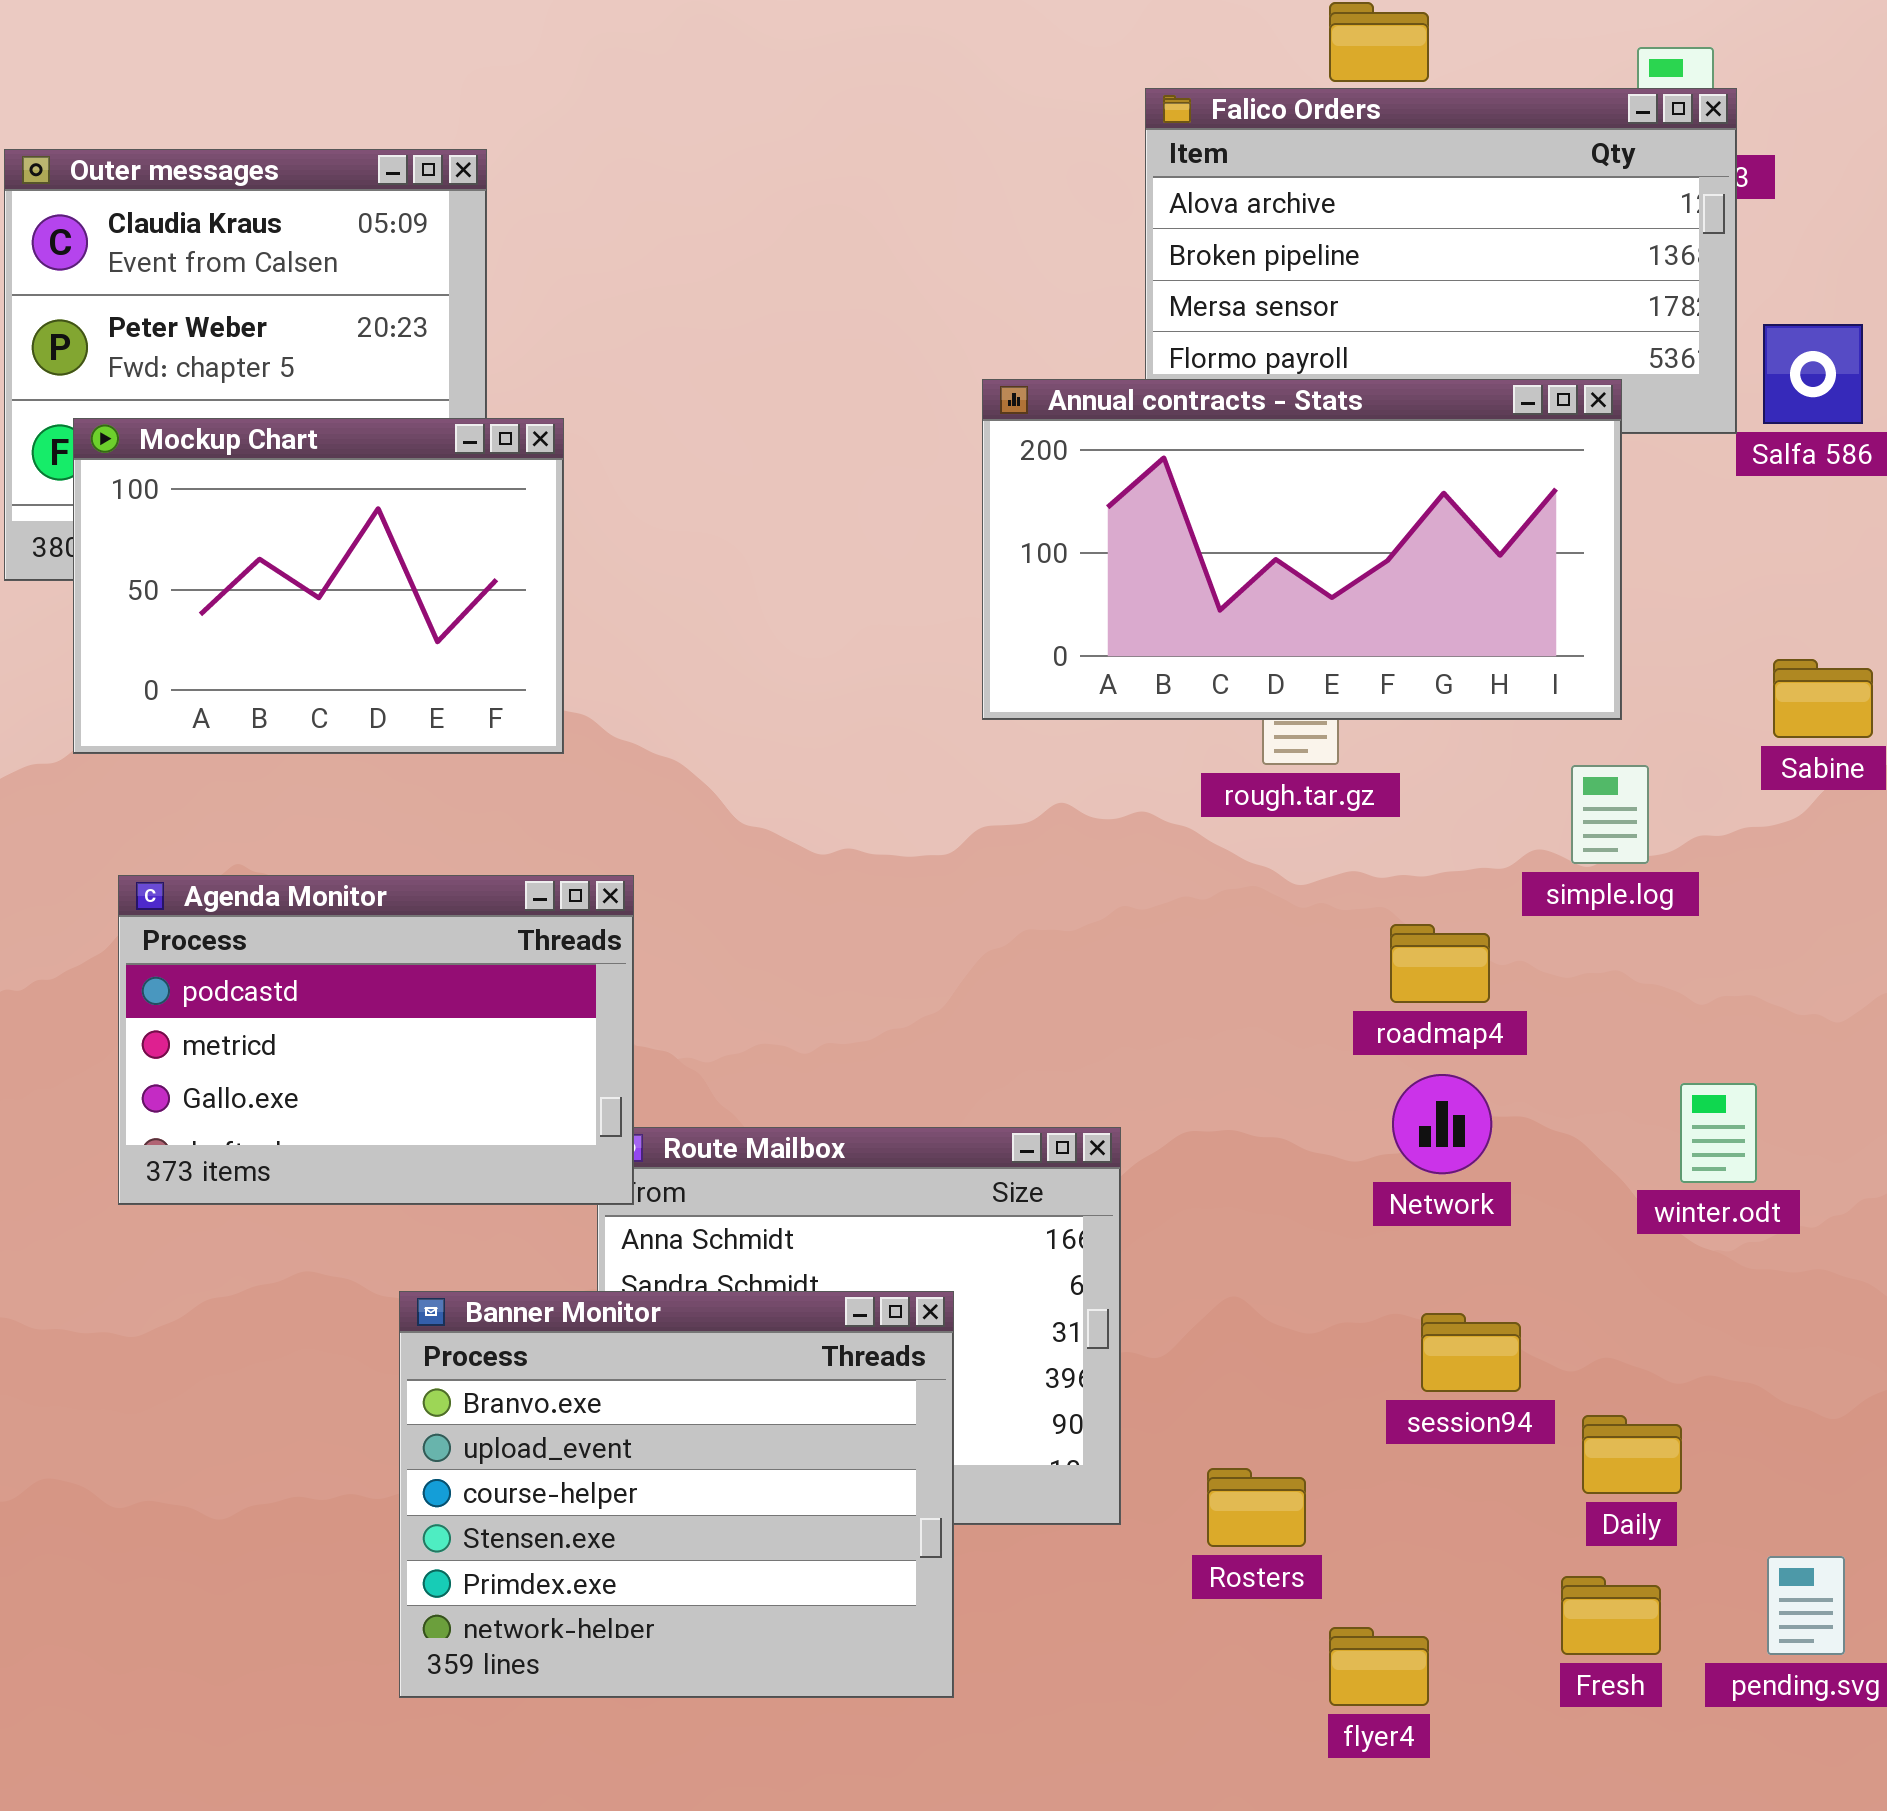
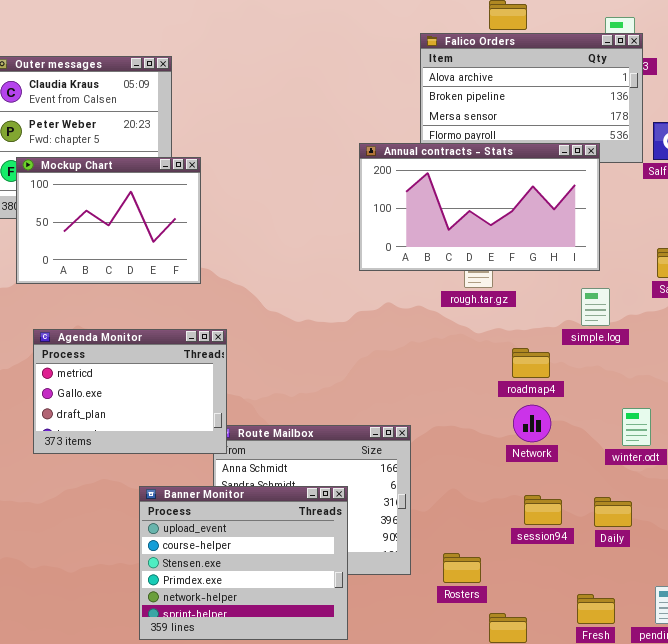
Agenda Monitor: [118,875,634,1205] -> [33,329,227,454], scrolled down 1 row
Banner Monitor: [399,1291,954,1698] -> [139,486,348,640], scrolled down 1 row
Daily: [1582,1415,1682,1494] -> [594,497,632,527], moved

